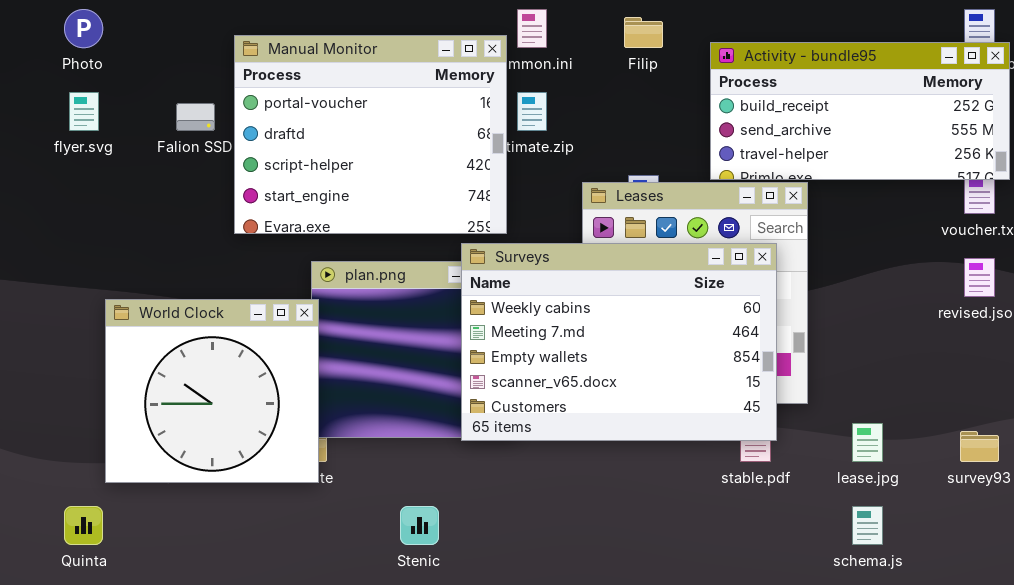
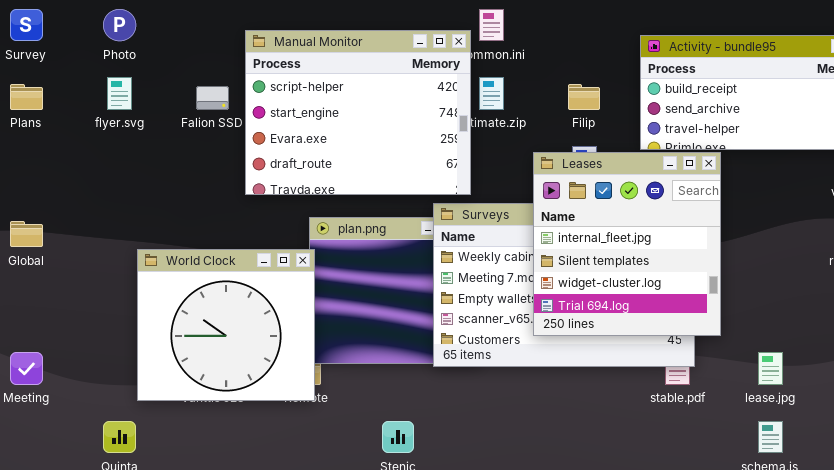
Filip: [624,17,663,48] -> [568,84,600,110], moved
Manual Monitor: [234,35,507,234] -> [245,30,471,195], scrolled down 2 rows
Leases: [582,182,808,404] -> [533,152,721,336], raised

